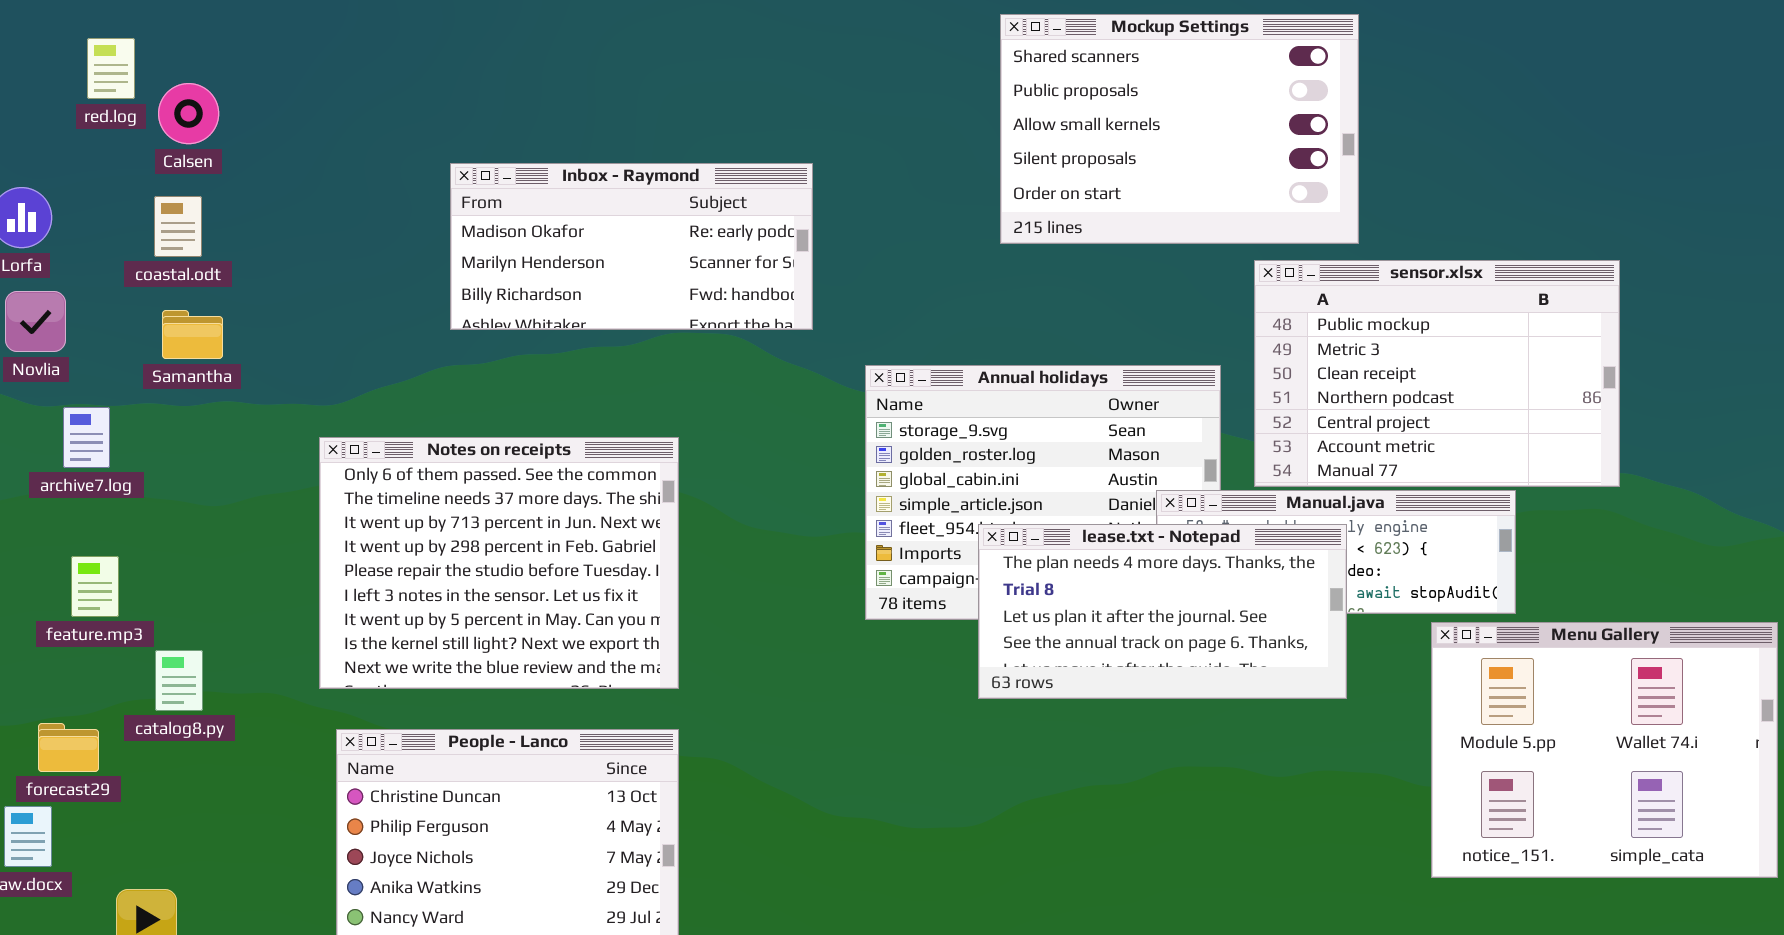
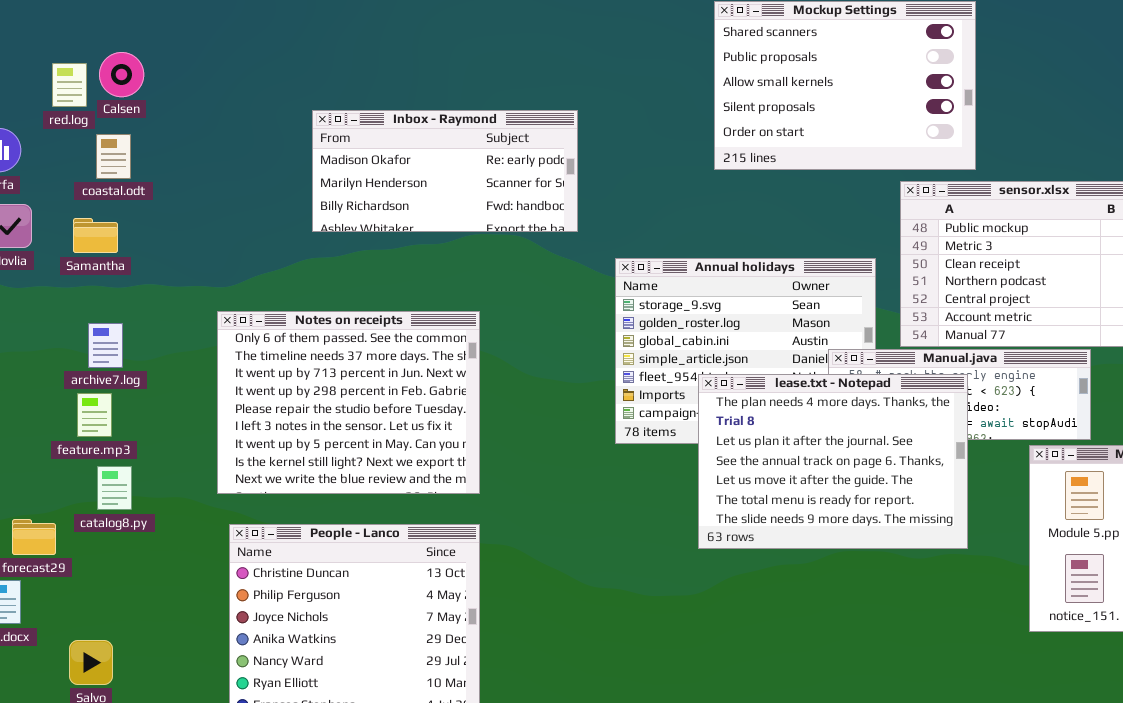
red.log: [87,38,135,99] -> [52,63,87,107], moved
Samantha: [162,310,223,359] -> [73,218,118,253], moved
archive7.log: [63,407,110,468] -> [88,323,123,368], moved
lease.txt - Notepad: [978,524,1347,699] -> [698,374,968,549], resized
feature.mp3: [71,556,119,617] -> [77,393,112,437], moved

